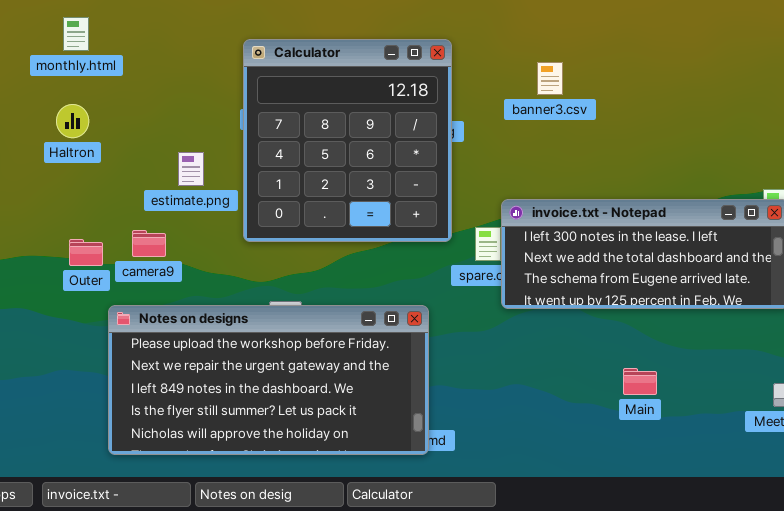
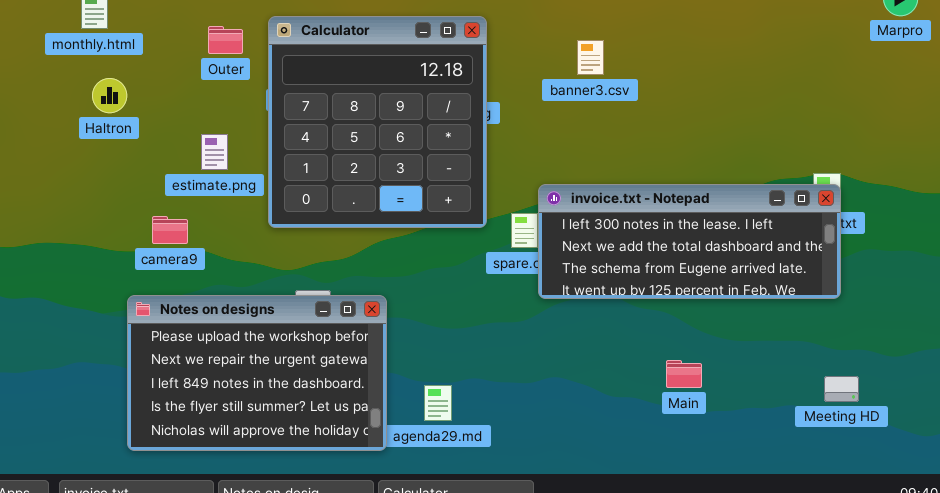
Haltron: [56,104,89,138] -> [92,78,127,113], moved
Outer: [69,239,103,266] -> [208,26,243,54], moved
Notes on designs: [108,305,429,455] -> [127,295,387,451], resized

